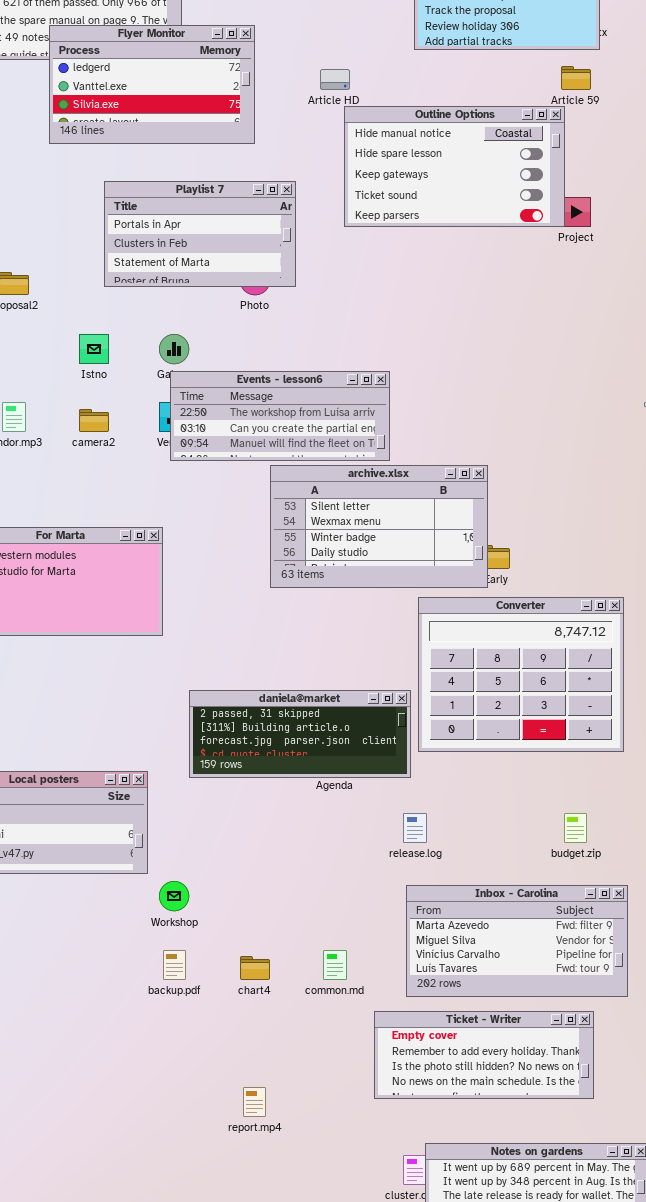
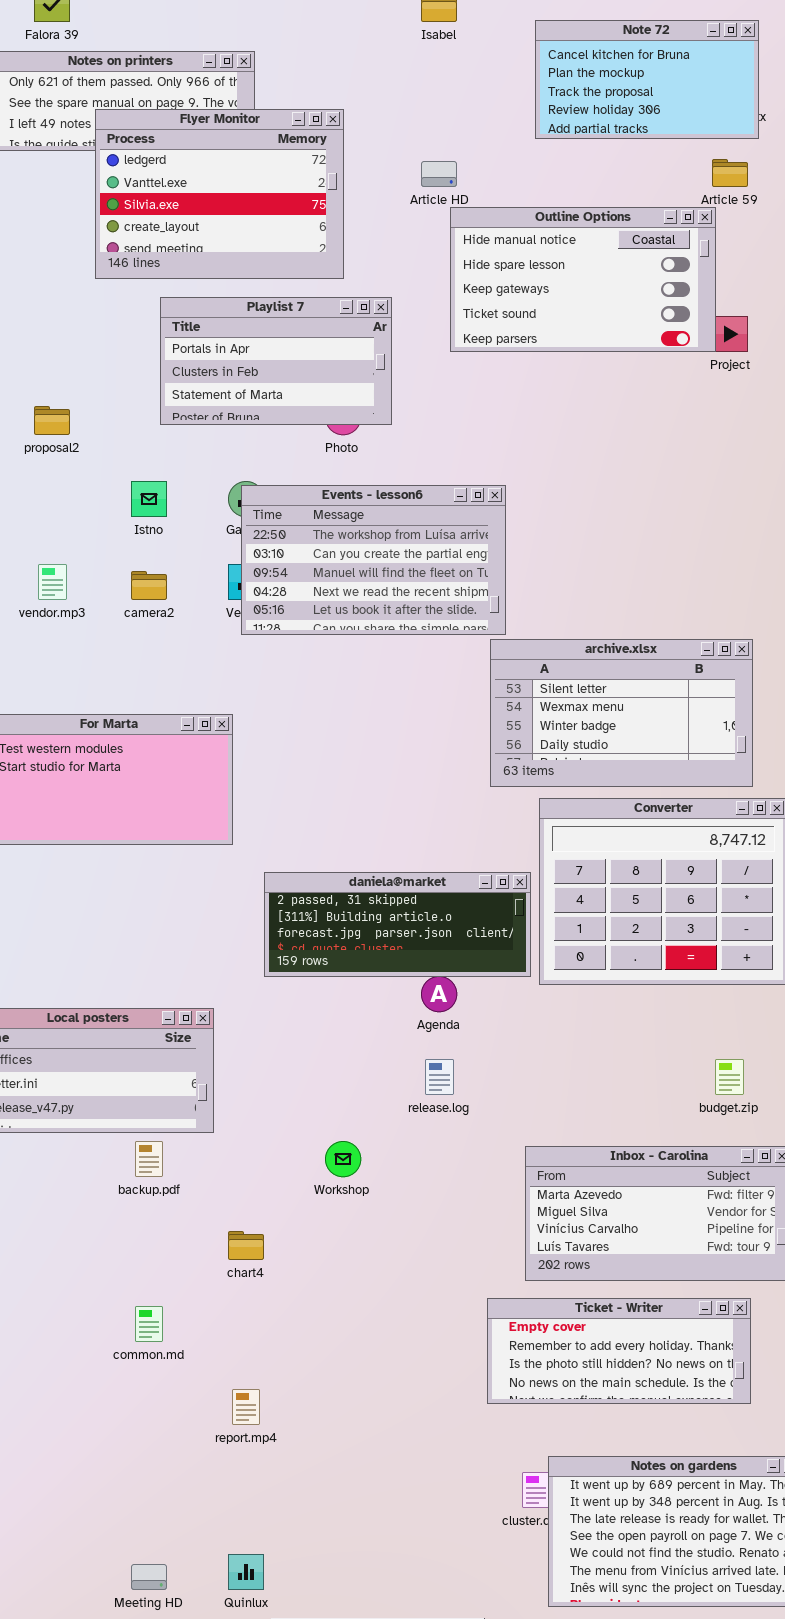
Flyer Monitor: [49,25,255,144] -> [95,109,344,279], resized
Events - lesson6: [170,371,390,461] -> [241,485,506,635], resized
archive.xlsx: [270,465,488,588] -> [490,639,753,787], moved
daniela@market: [189,690,411,778] -> [264,872,531,977], moved
release.log: [403,813,427,843] -> [425,1059,454,1095], moved
Workshop: [159,881,189,911] -> [325,1141,361,1177], moved
backup.pdf: [163,950,186,980] -> [135,1141,163,1177], moved
common.md: [323,950,347,980] -> [135,1306,163,1342], moved
chart4: [240,956,270,980] -> [228,1231,264,1260], moved
report.mp4: [243,1087,266,1117] -> [232,1389,260,1425], moved

